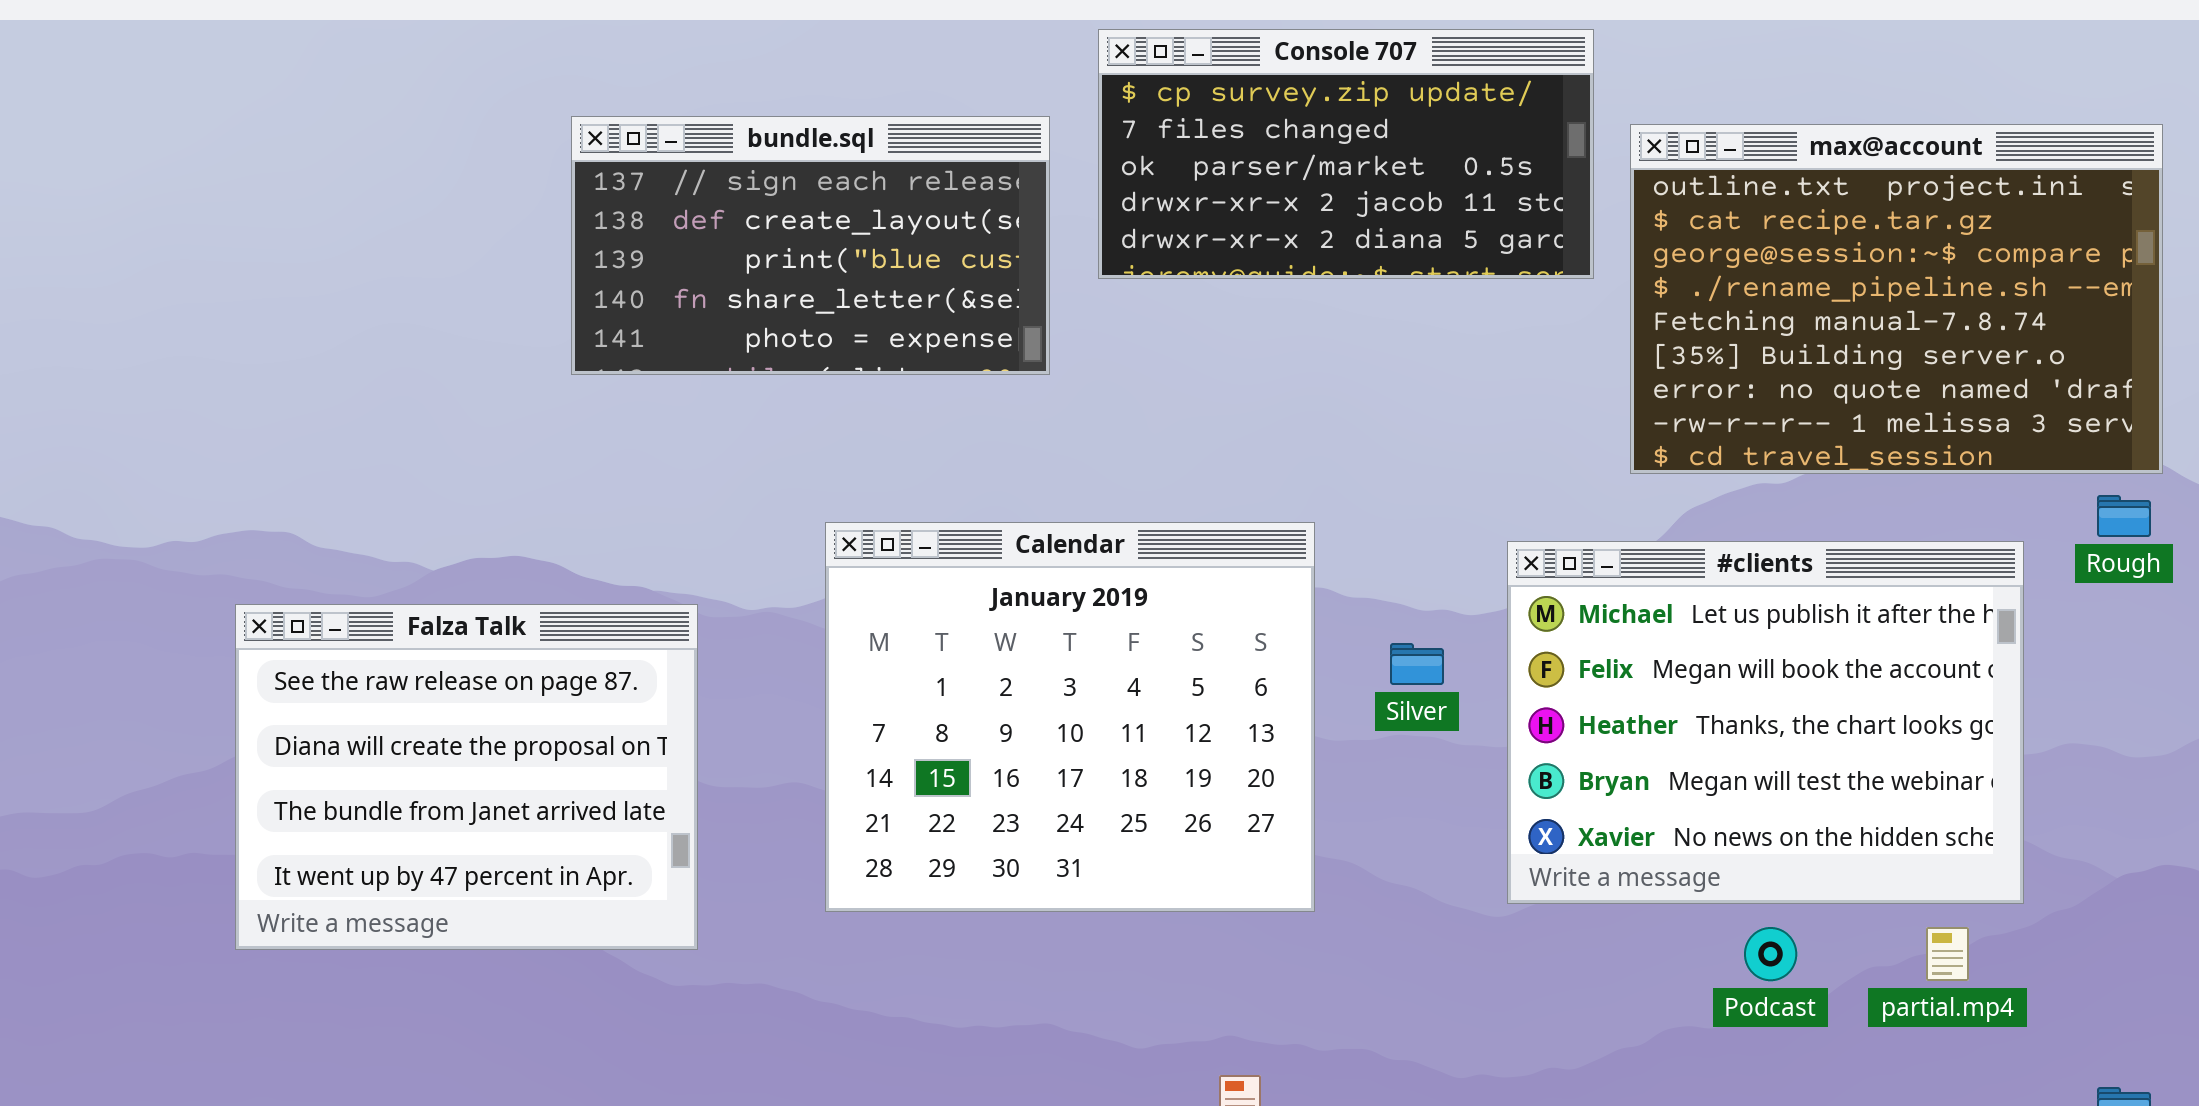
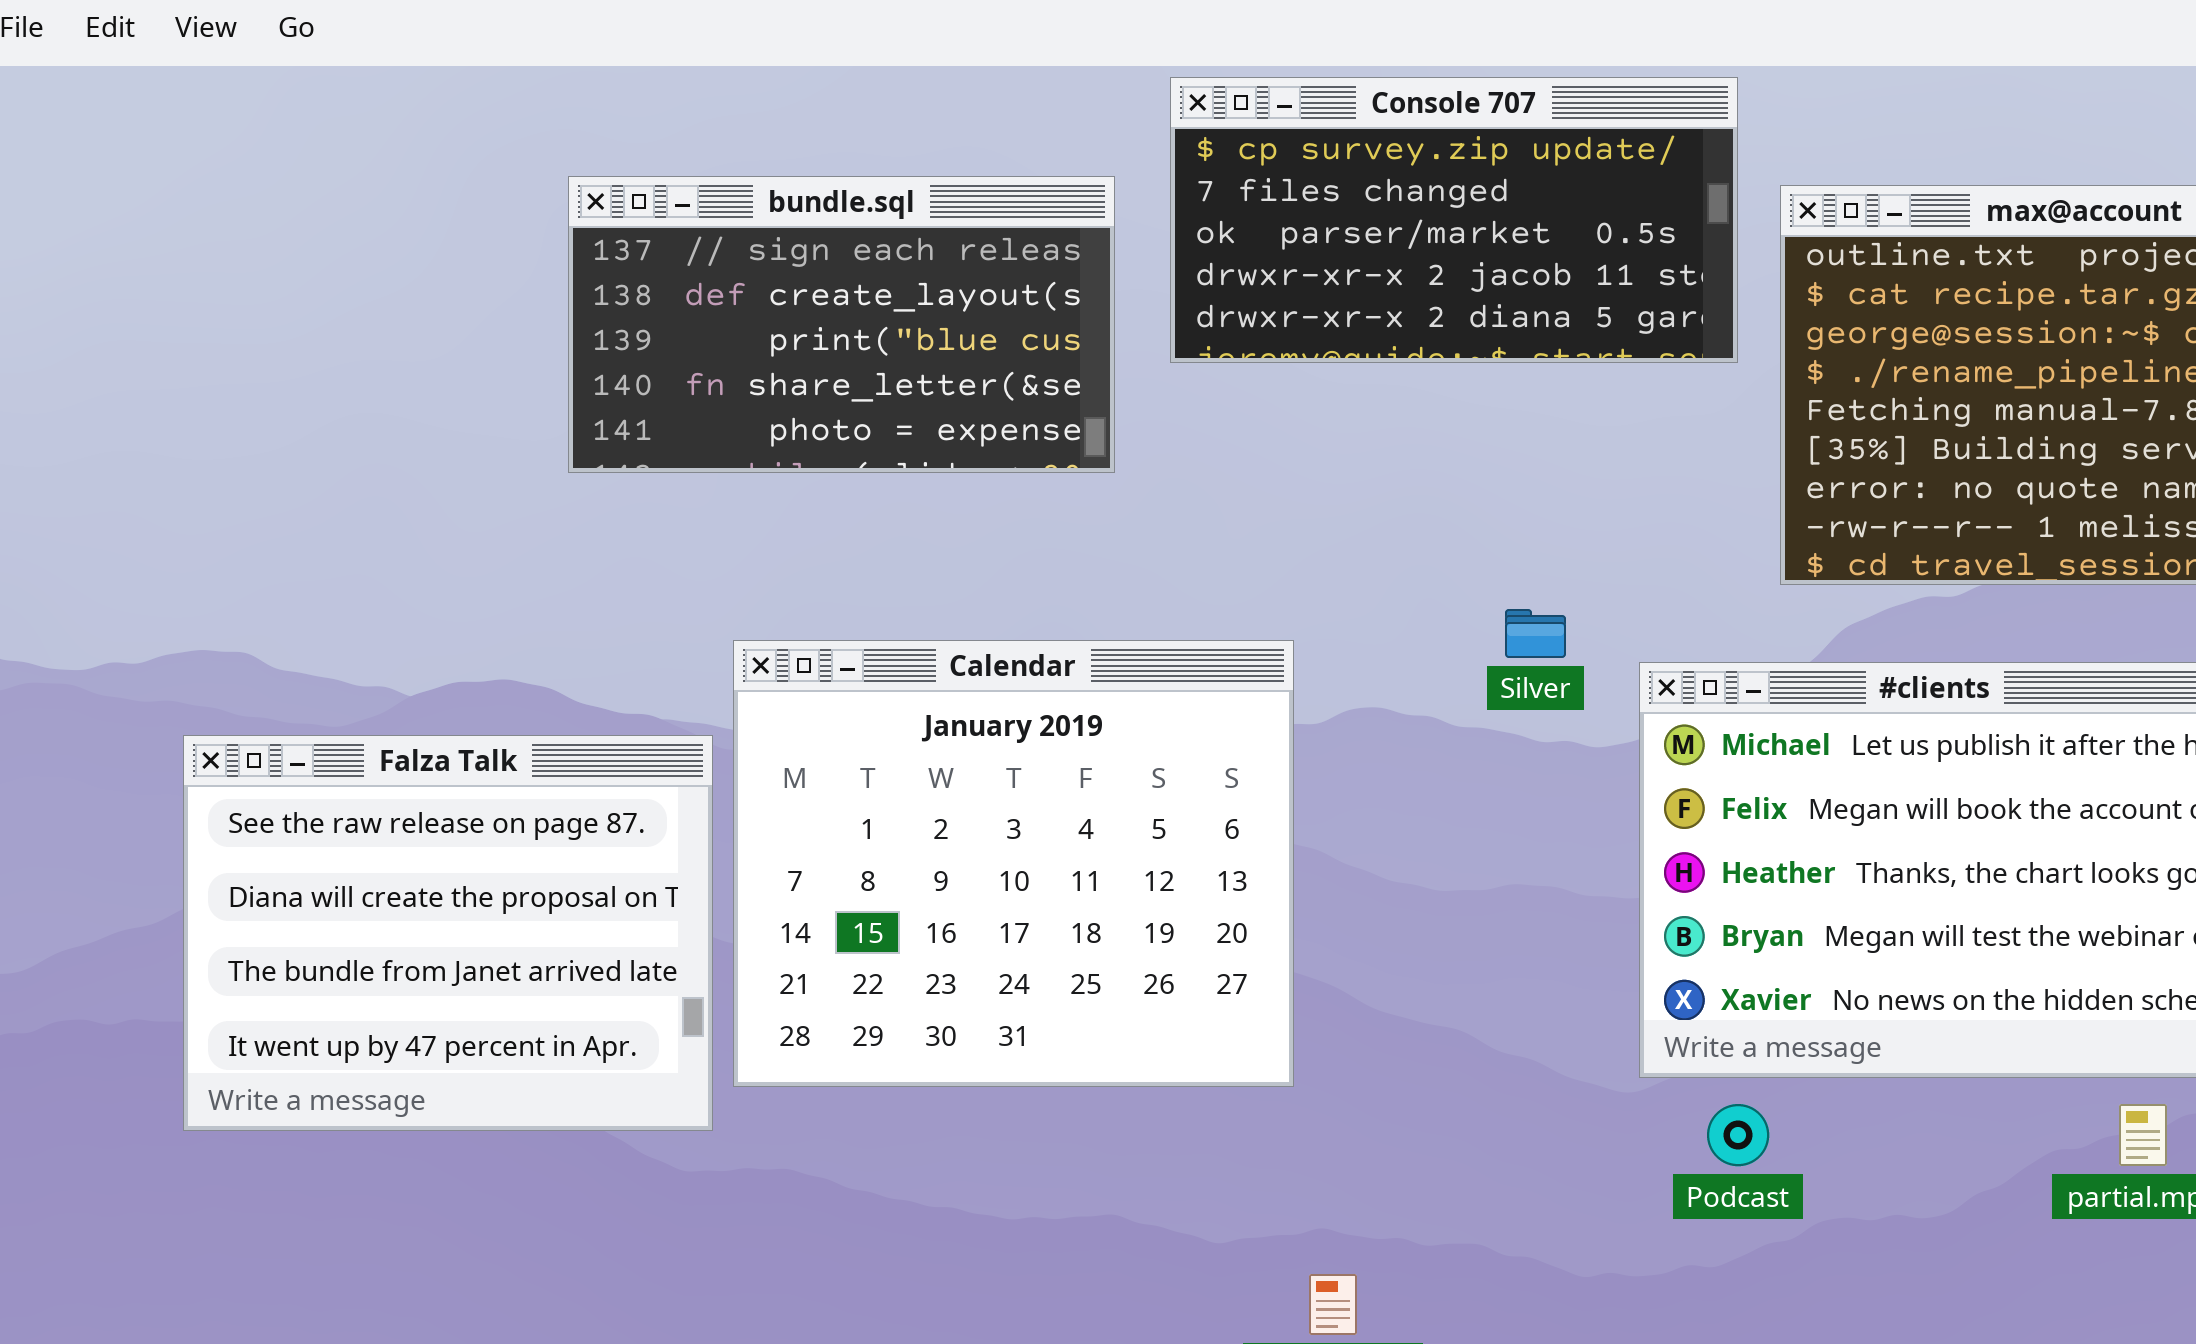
Calendar: [825,522,1315,912] -> [733,640,1294,1087], moved
Silver: [1390,643,1444,685] -> [1505,609,1566,658], moved
Podcast: [1744,927,1797,981] -> [1707,1104,1769,1166], moved

